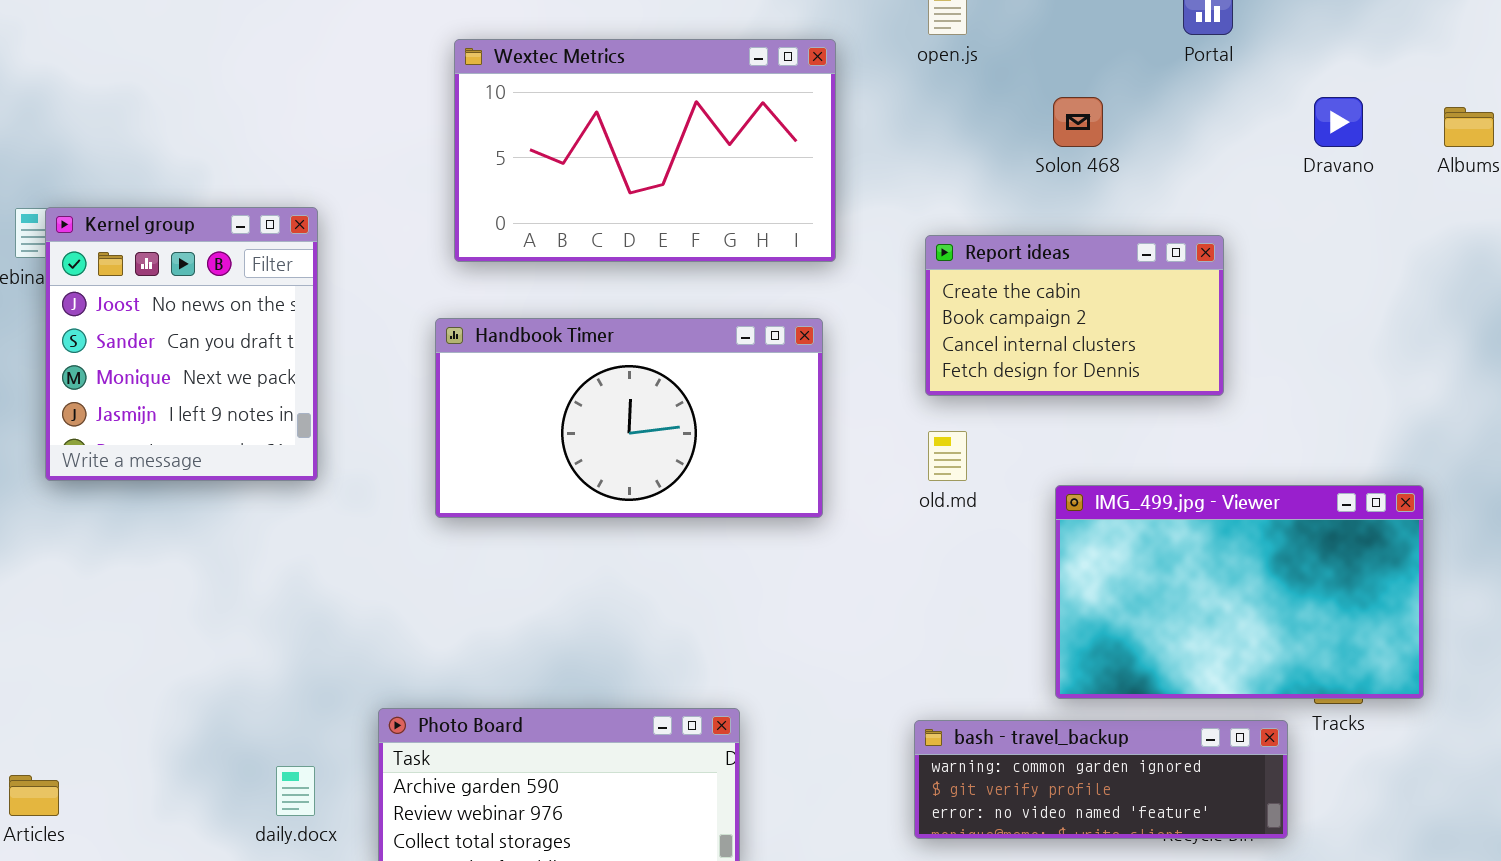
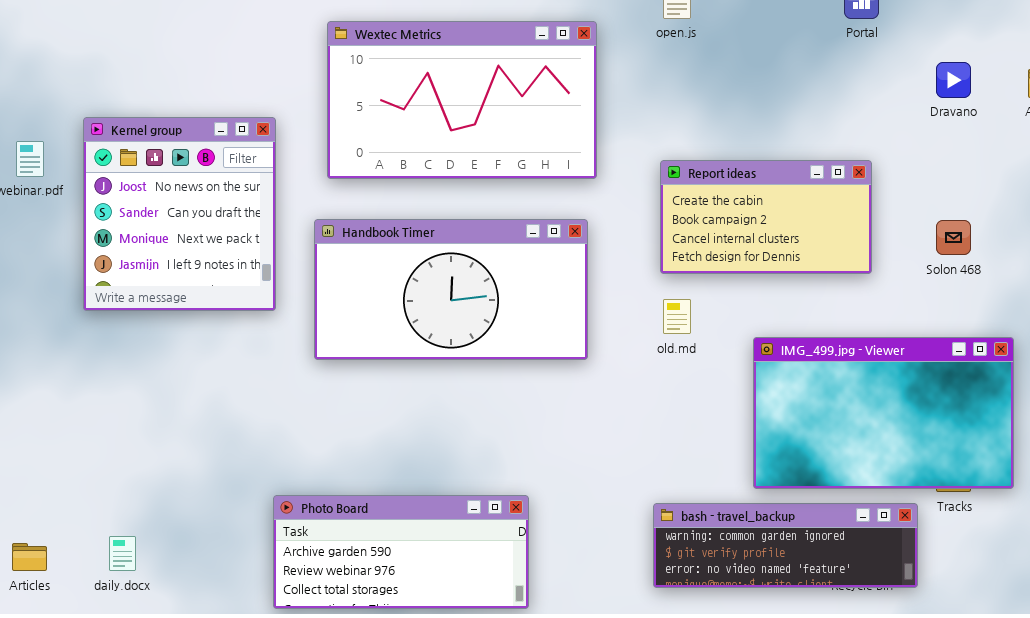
Solon 468: [1053,97,1103,147] -> [936,220,971,255], moved
Kernel group: [45,207,318,481] -> [83,117,276,311], moved
daily.docx: [276,766,315,816] -> [109,536,136,571], moved

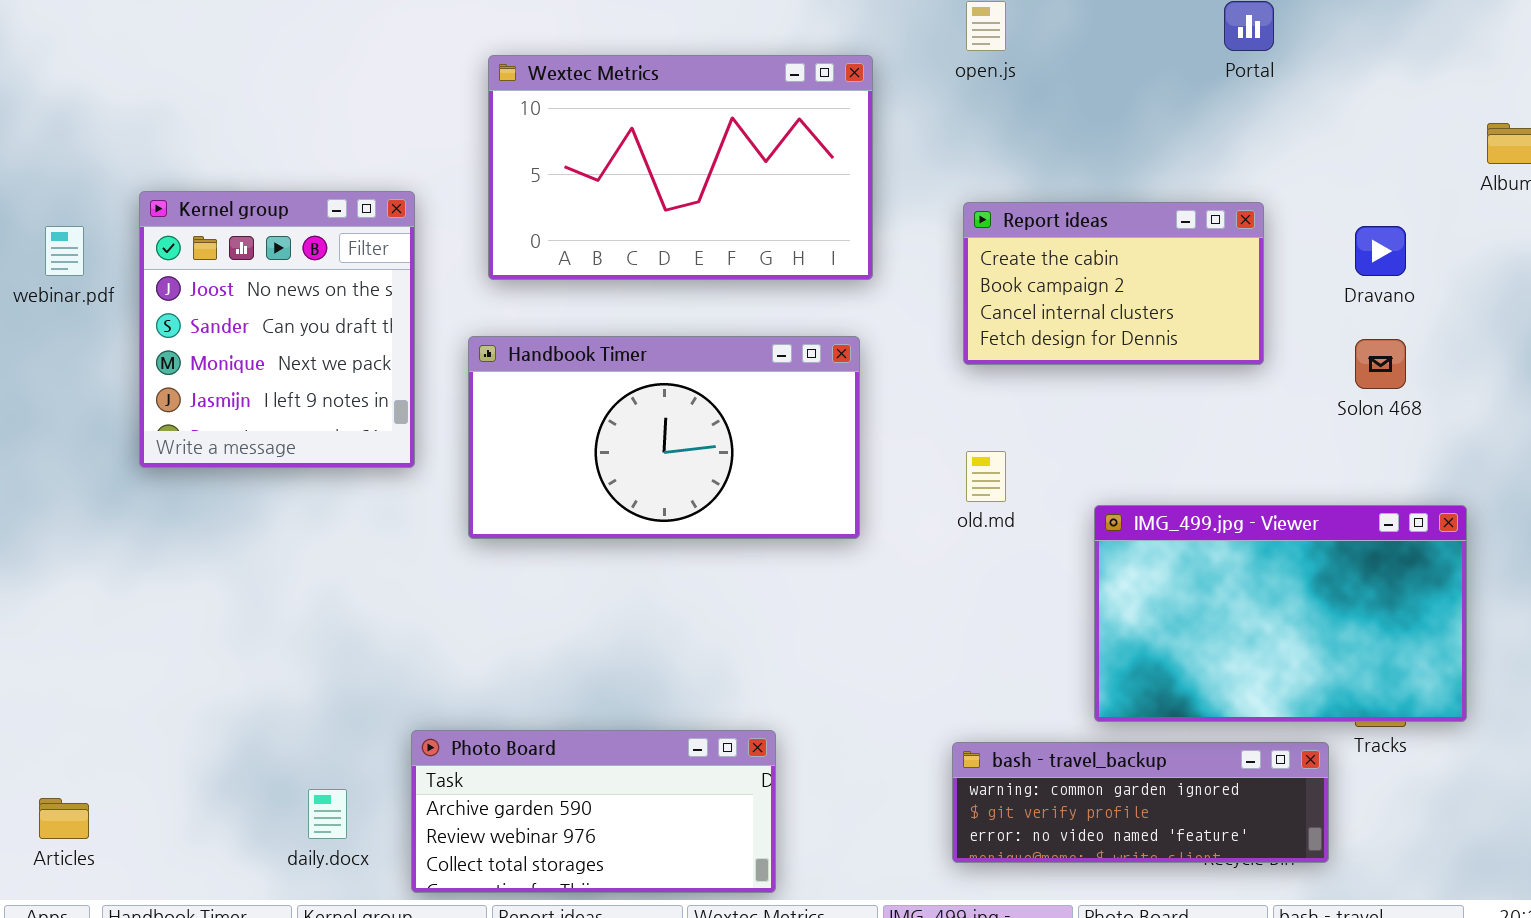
Dravano: [936,62,971,98] -> [1355,226,1406,276], moved
Report ideas: [660,160,872,274] -> [963,202,1264,365], moved
daily.docx: [109,536,136,571] -> [308,789,347,839], moved

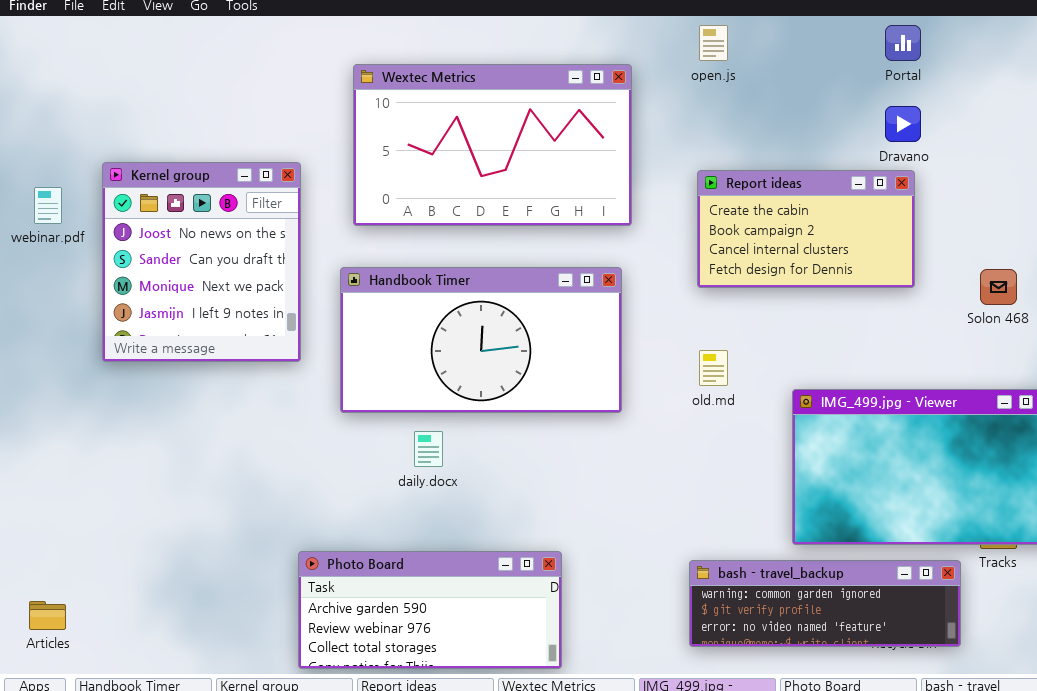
Dravano: [1355,226,1406,276] -> [885,106,921,142], moved
daily.docx: [308,789,347,839] -> [414,431,443,467], moved

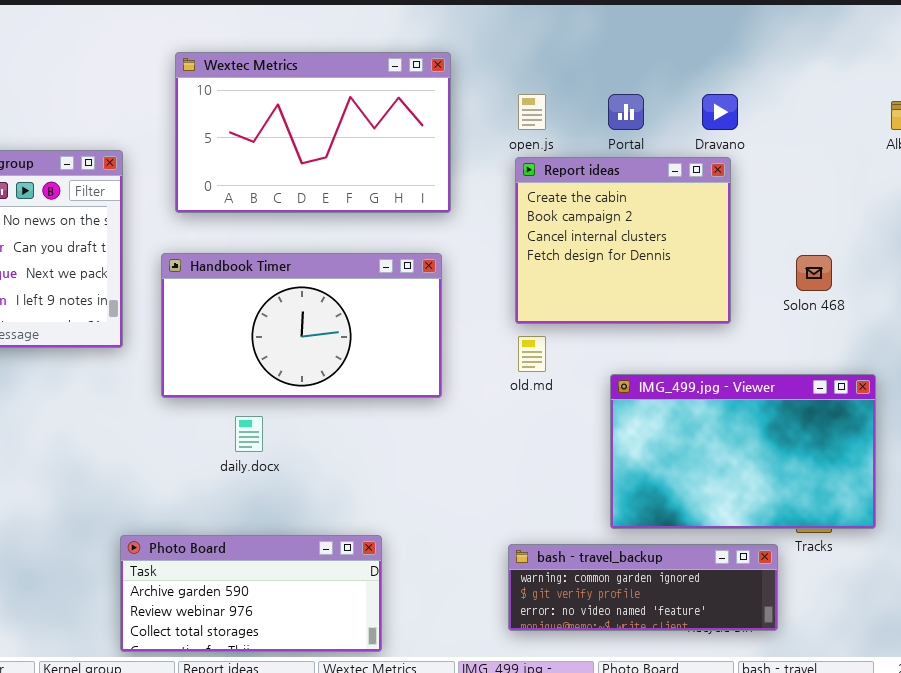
open.js: [699,25,728,61] -> [518,94,546,130], moved
Portal: [885,25,921,61] -> [608,94,644,130], moved
Report ideas: [697,170,915,288] -> [515,157,731,324], resized

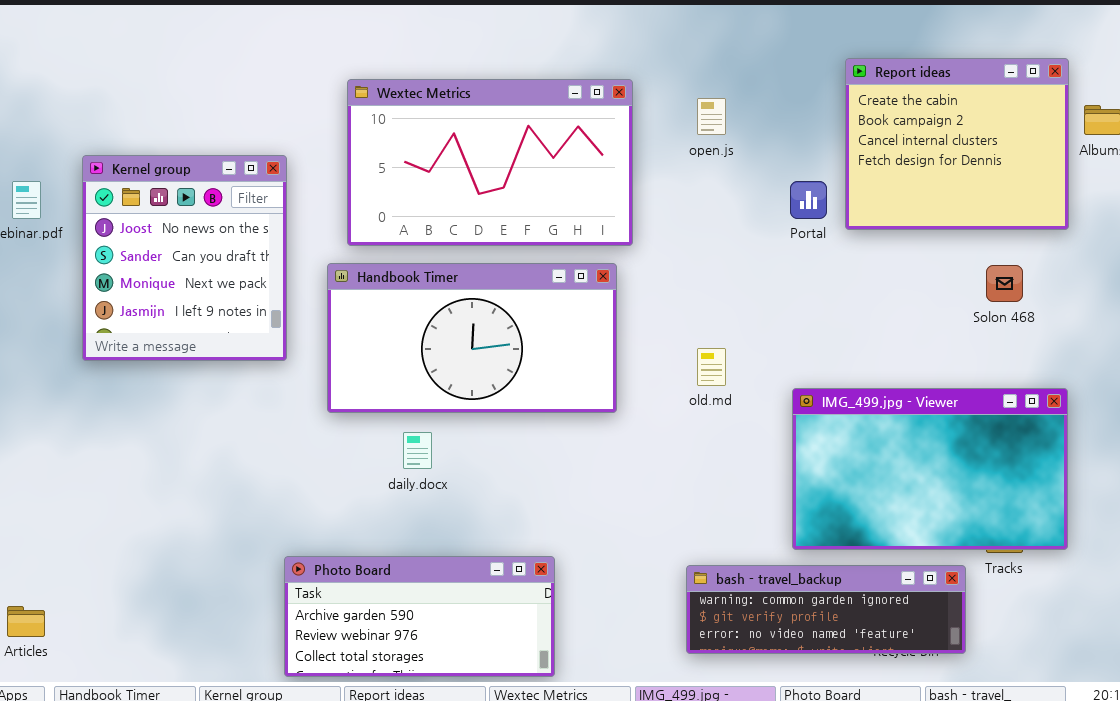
Wextec Metrics: [175,52,451,213] -> [347,79,633,246], moved
Portal: [608,94,644,130] -> [790,181,827,219], moved
Report ideas: [515,157,731,324] -> [845,58,1069,230], moved

